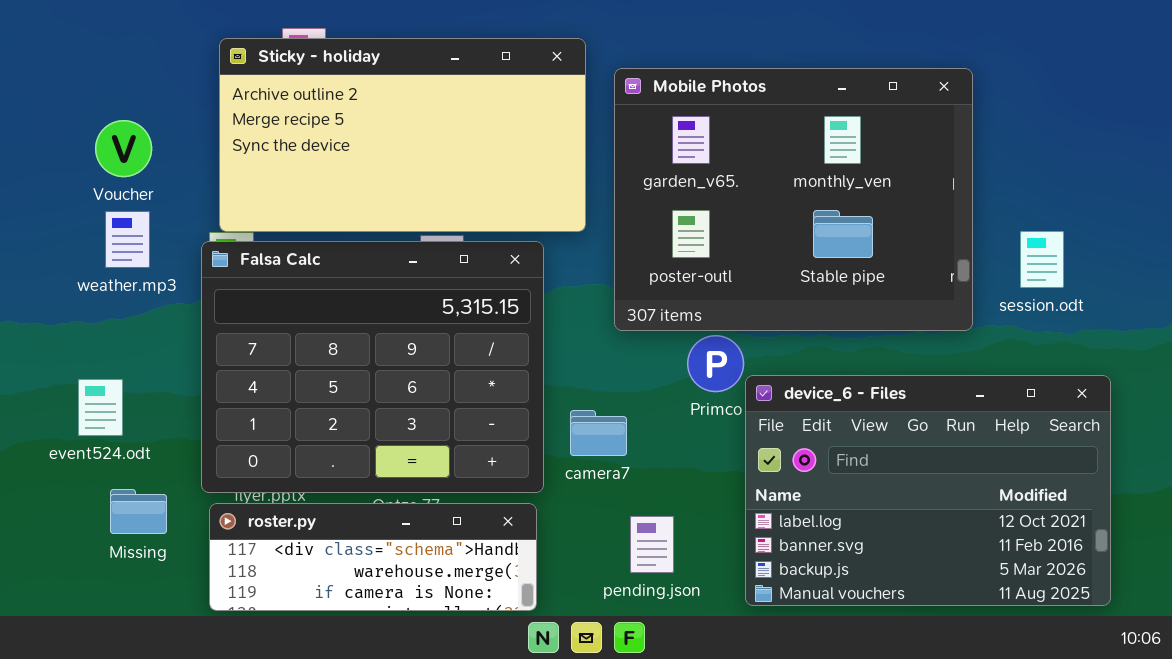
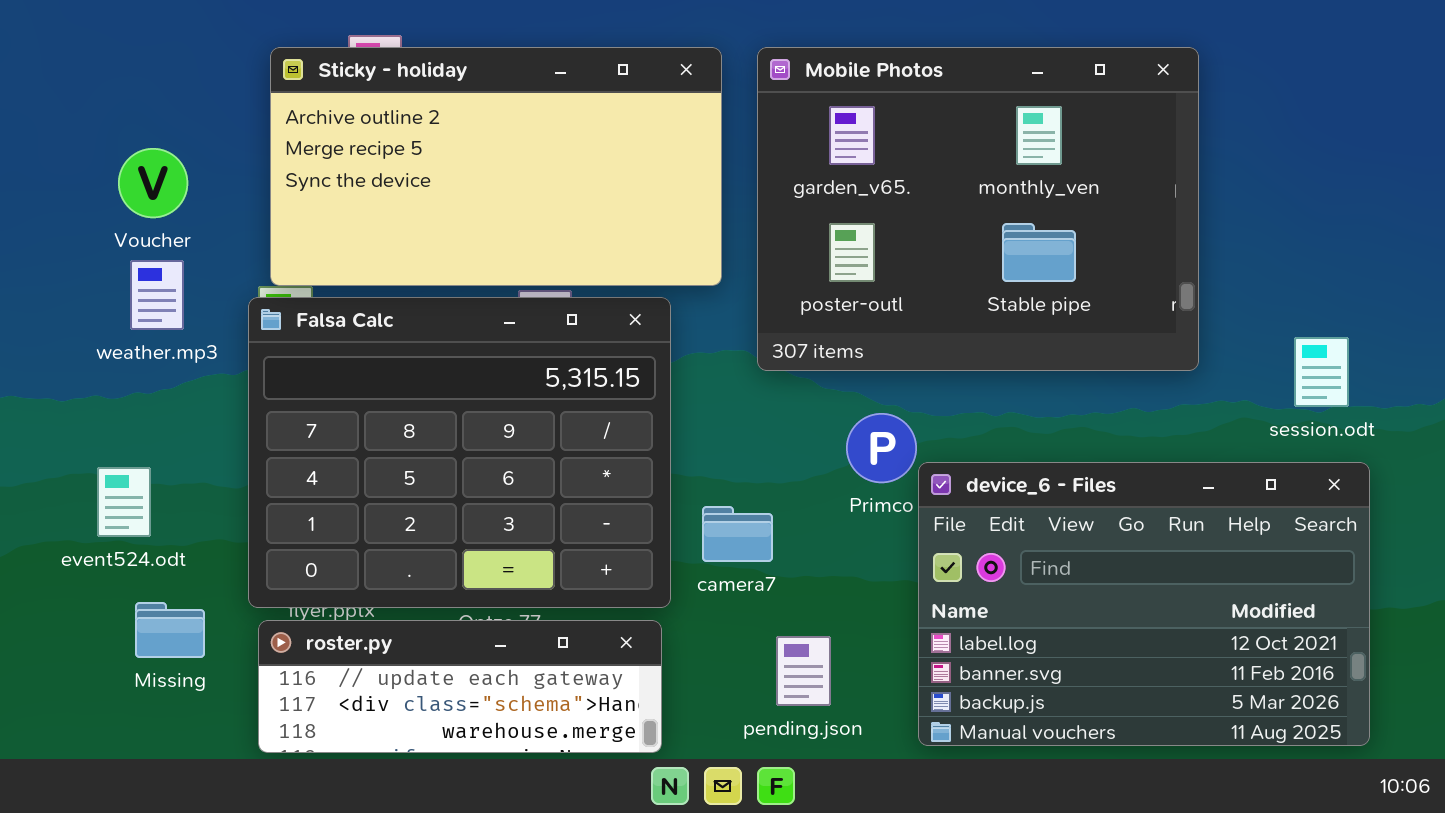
Mobile Photos: [614,68,973,331] -> [757,47,1199,371], moved
session.odt: [1020,231,1064,288] -> [1294,337,1349,407], moved
roster.py: [209,503,537,611] -> [258,620,662,753], scrolled up 1 row

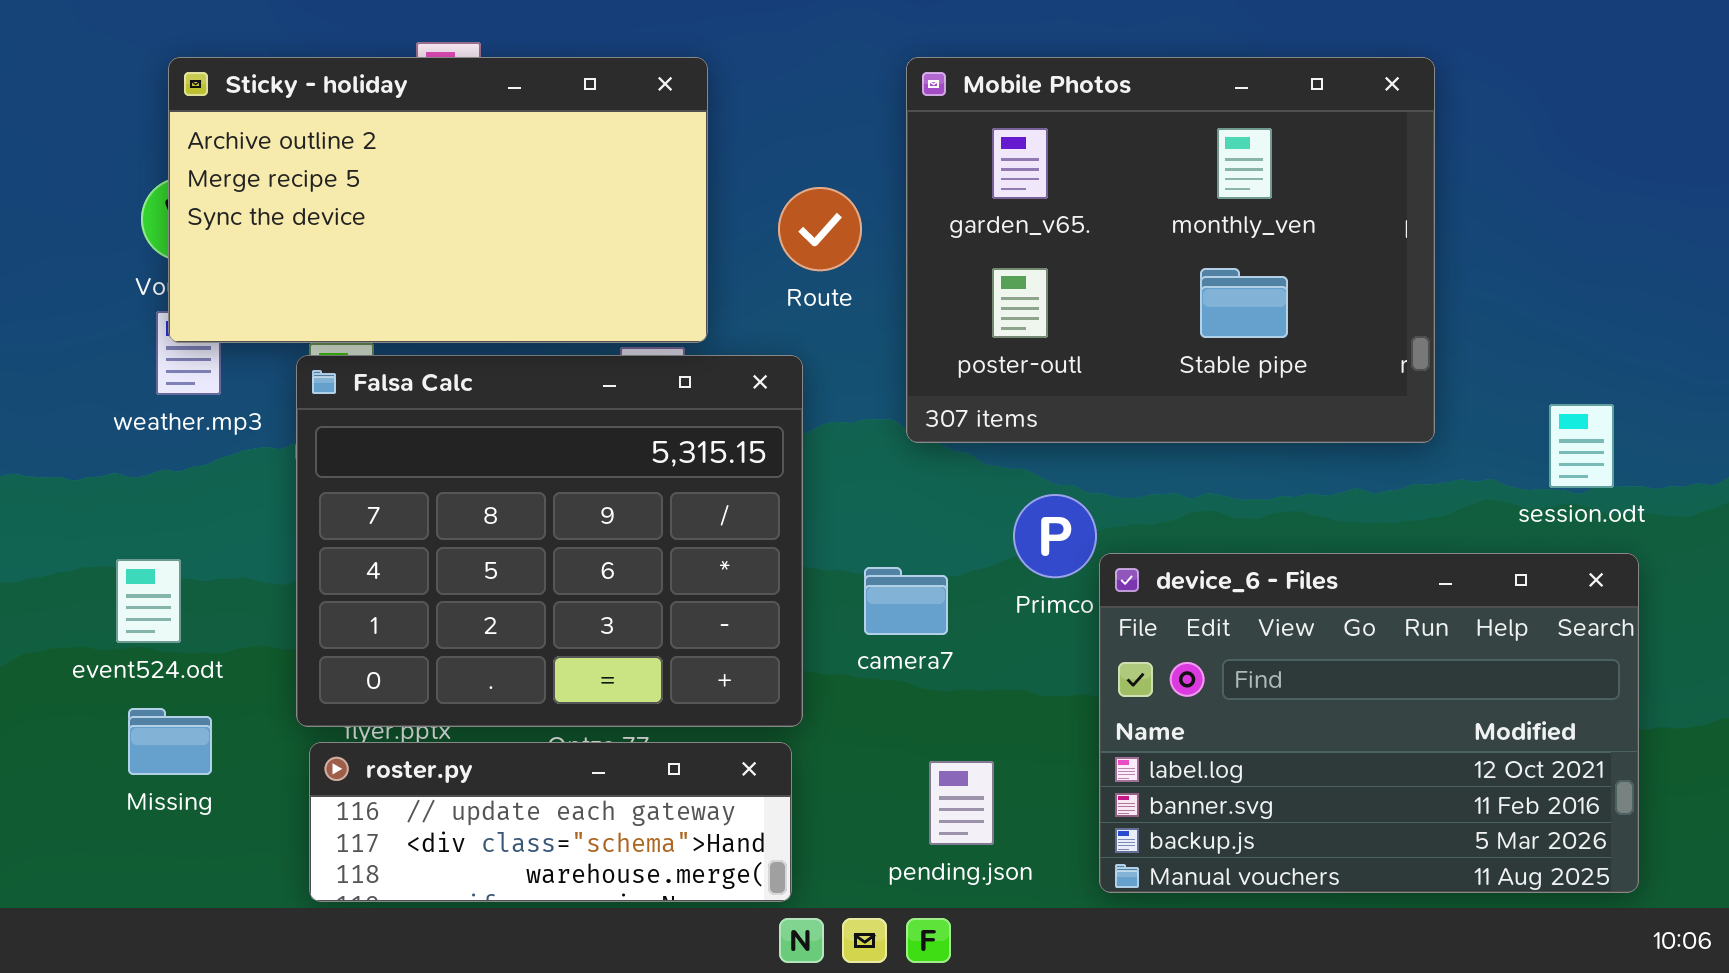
Sticky - holiday: [270,47,722,286] -> [168,57,708,343], moved
camera7: [702,506,773,562] -> [864,567,948,635], moved
Missing: [135,602,205,658] -> [128,708,212,775], moved

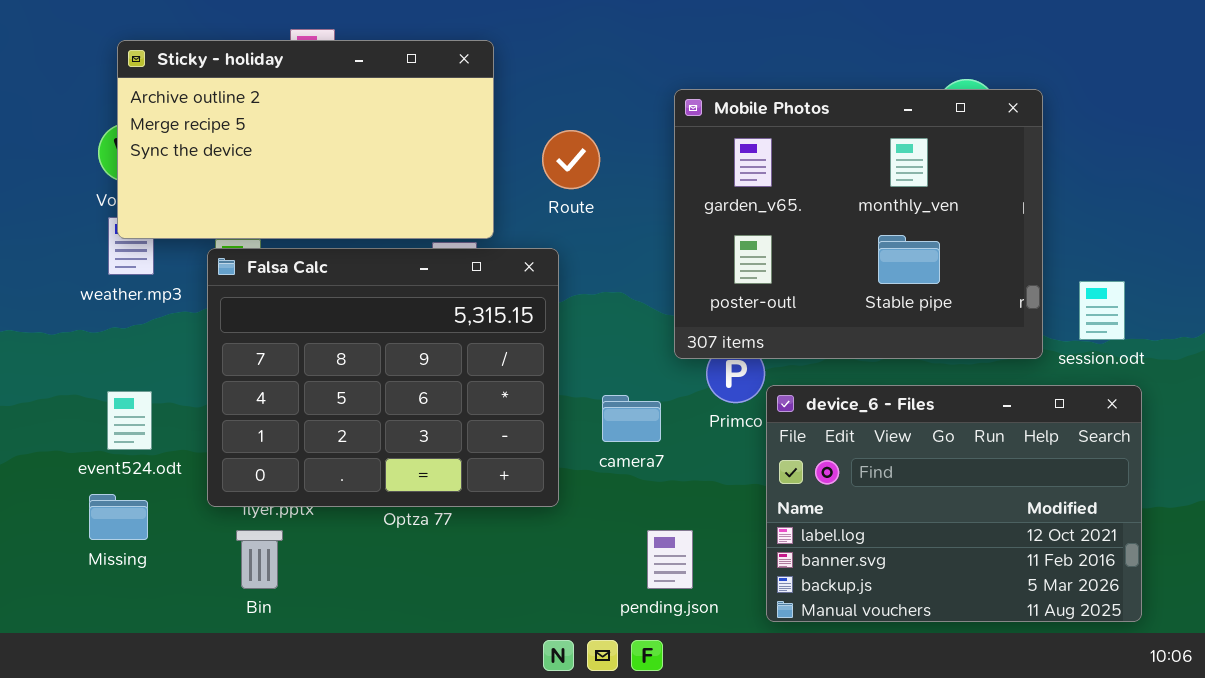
Mobile Photos: [906,57,1435,443] -> [674,89,1043,359], moved
event524.odt: [116,559,181,643] -> [107,391,152,450], moved
roster.py: [309,742,792,902] -> none, closed

